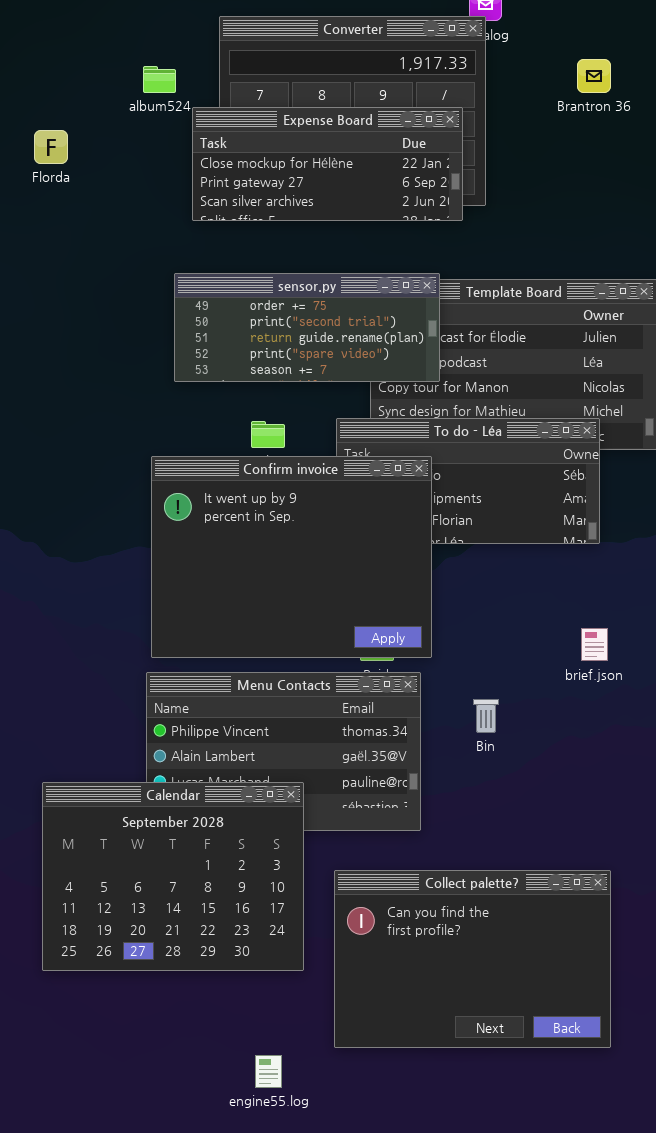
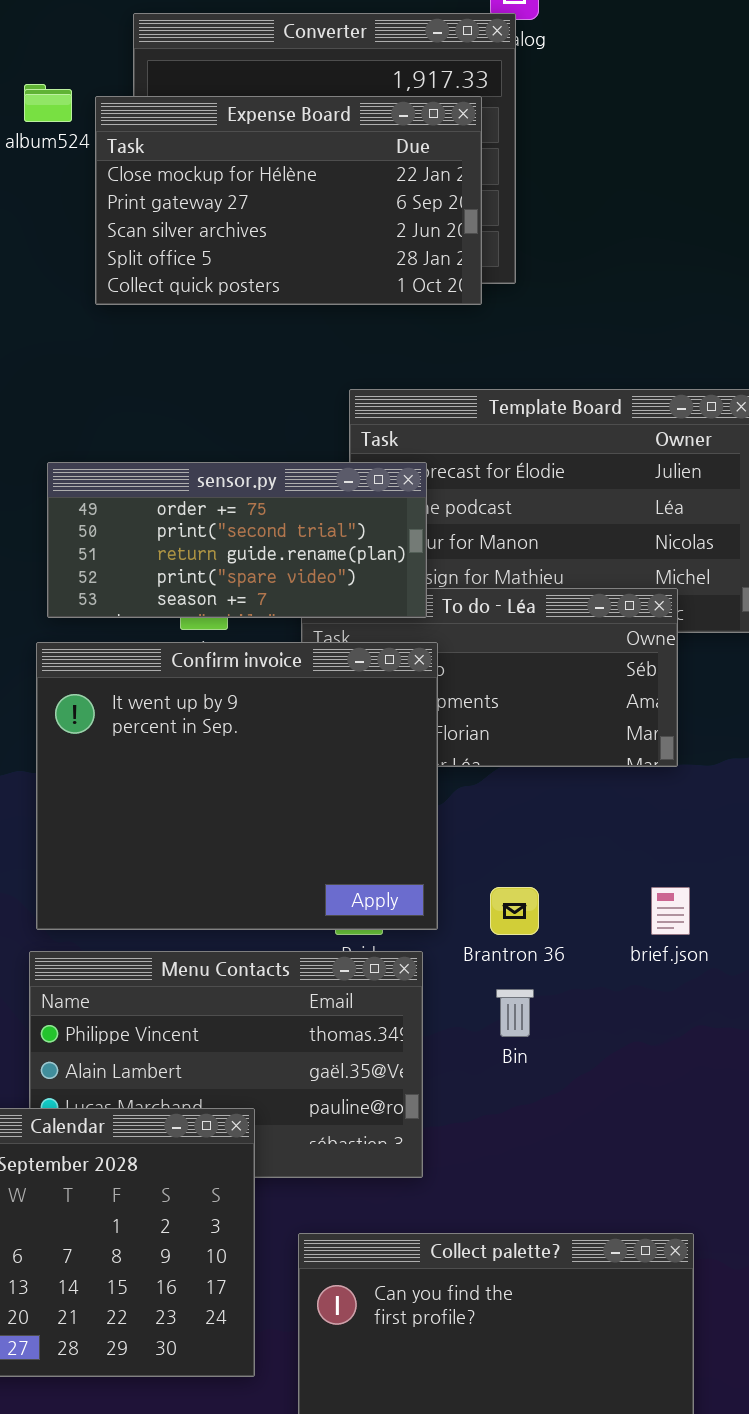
Brantron 36: [577,59,611,93] -> [490,887,539,935], moved
Expense Board: [192,107,463,221] -> [95,96,482,305], resized
sensor.py: [174,273,440,382] -> [47,462,427,618], moved

